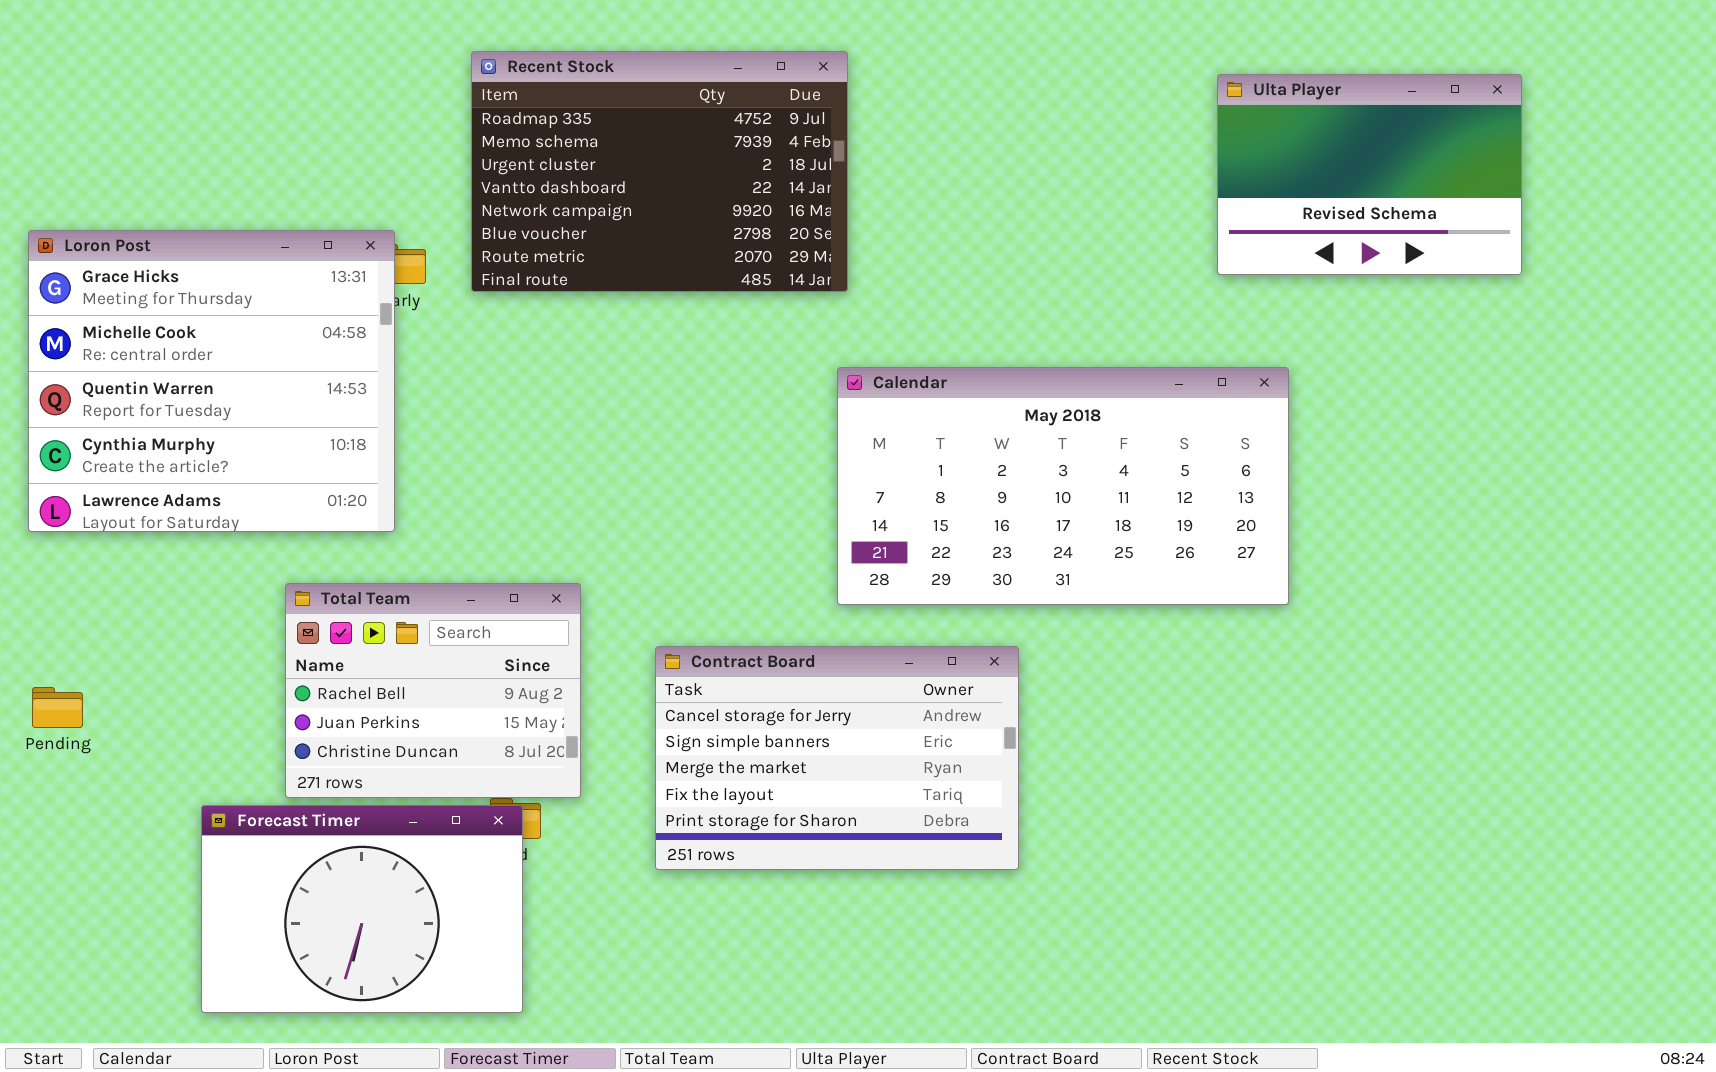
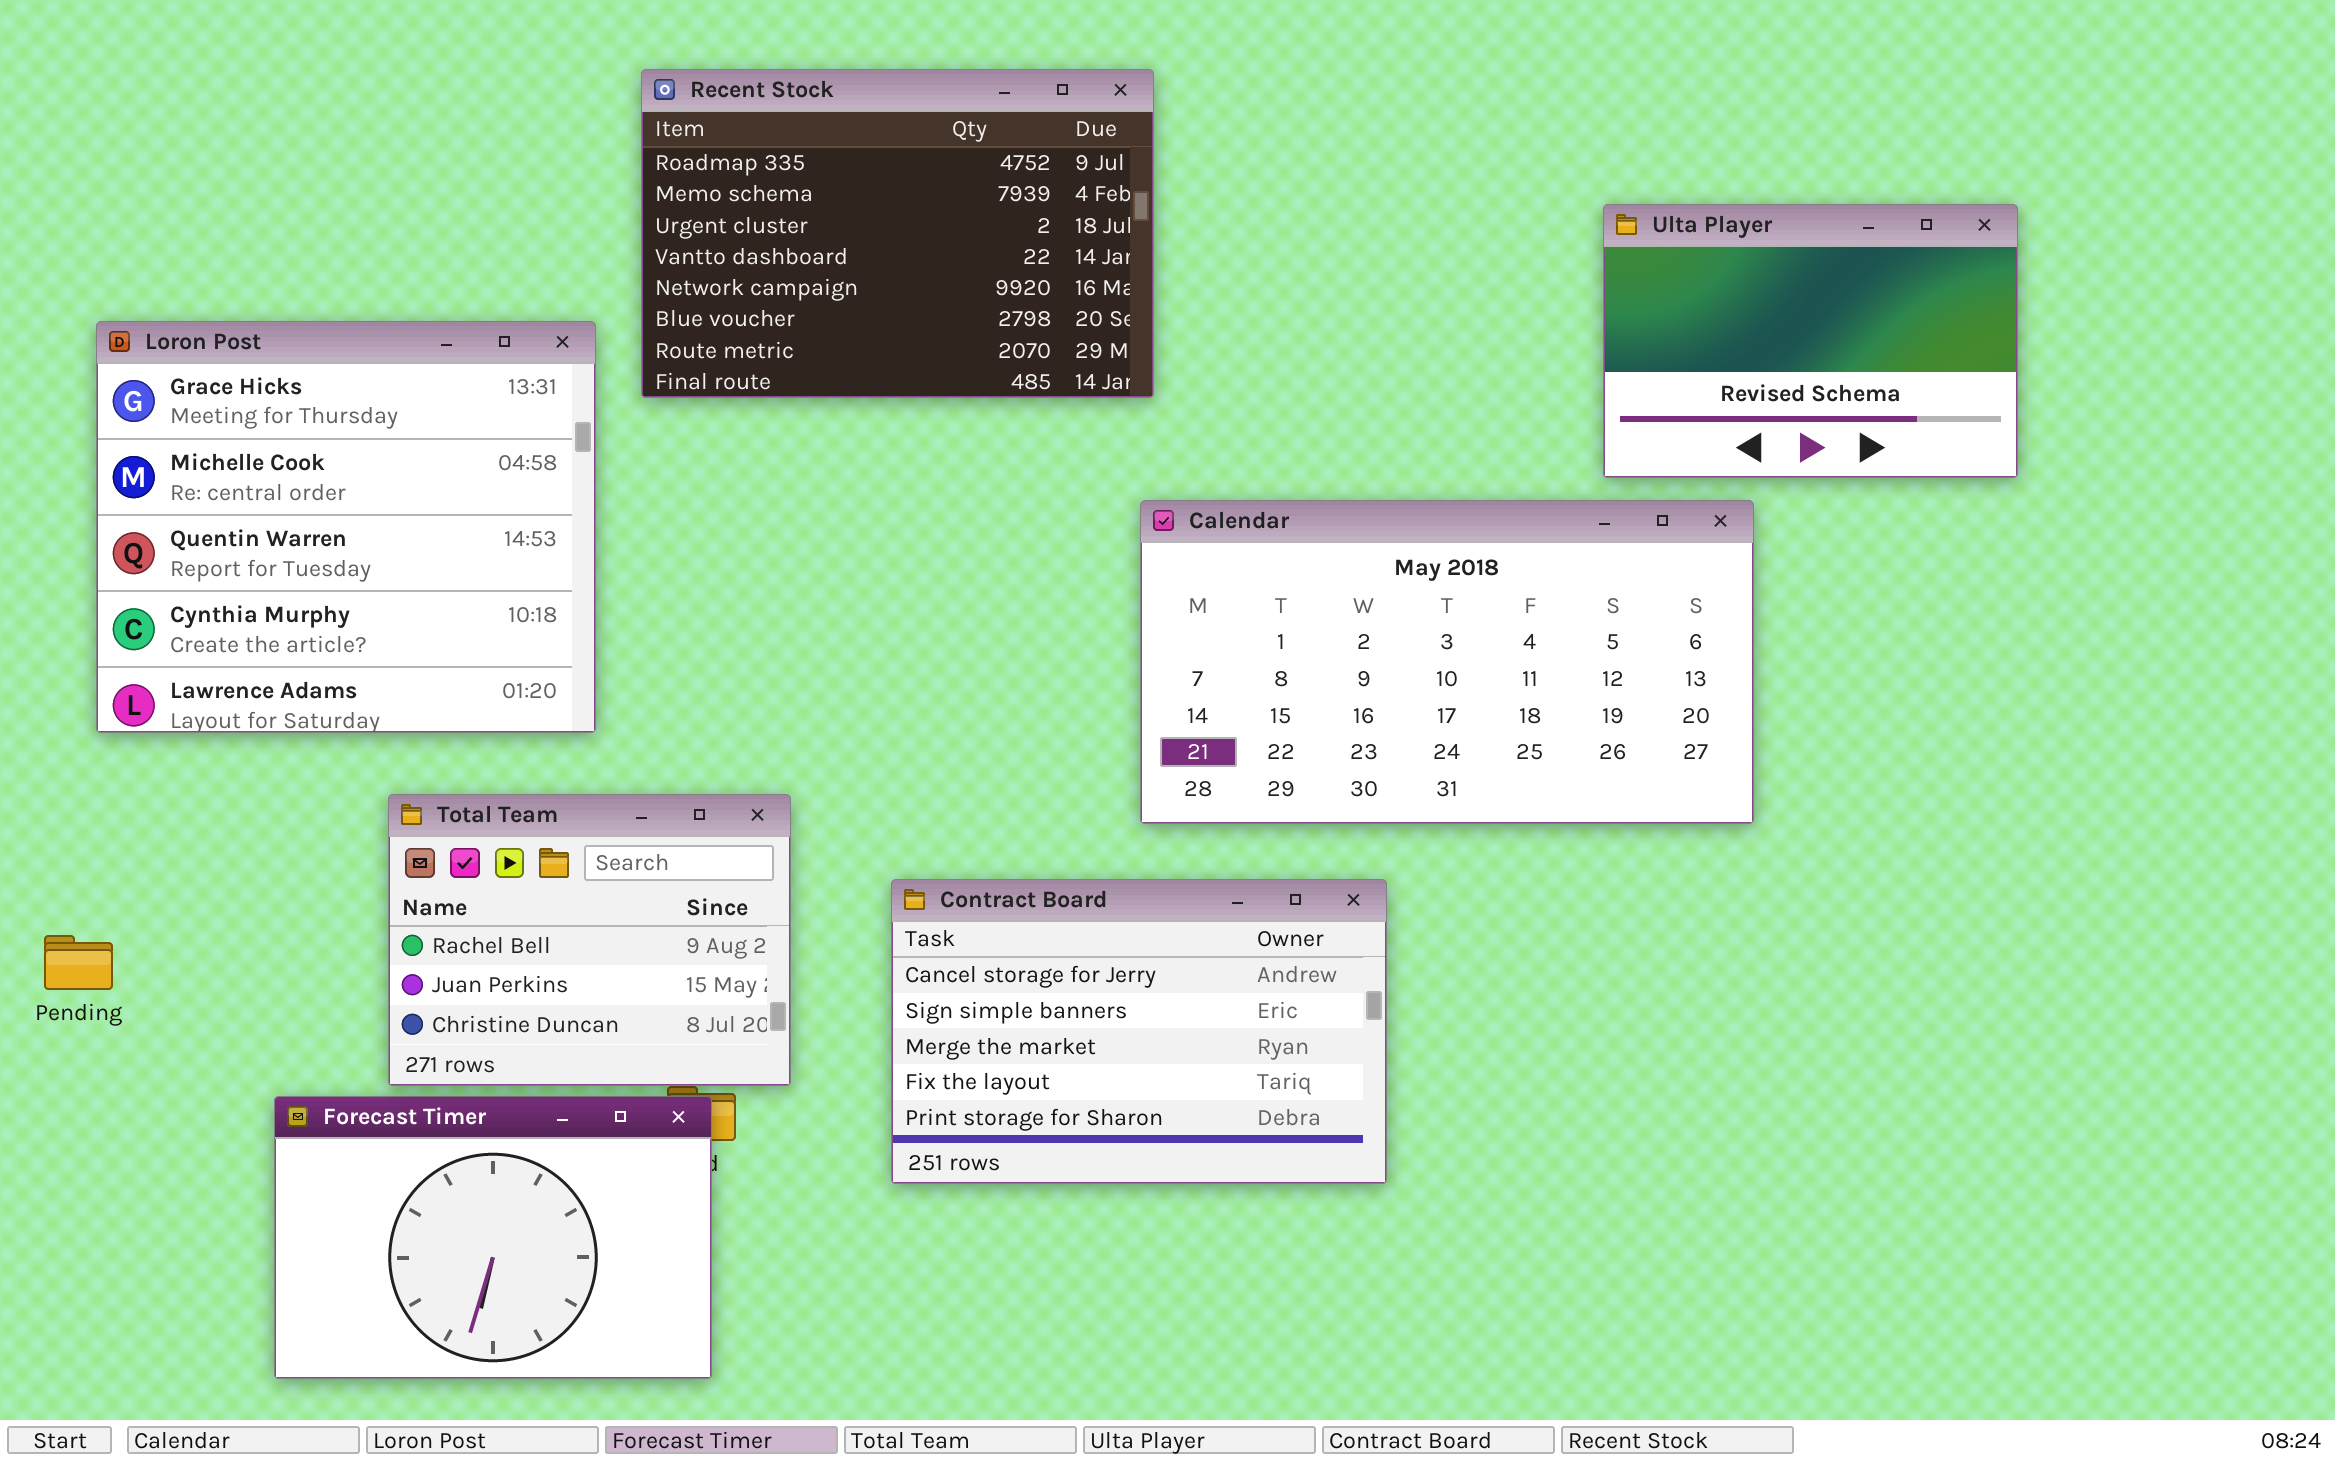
Ulta Player: [1217,74,1522,275] -> [1603,204,2018,478], moved
Loron Post: [28,230,395,532] -> [96,321,596,733], moved

